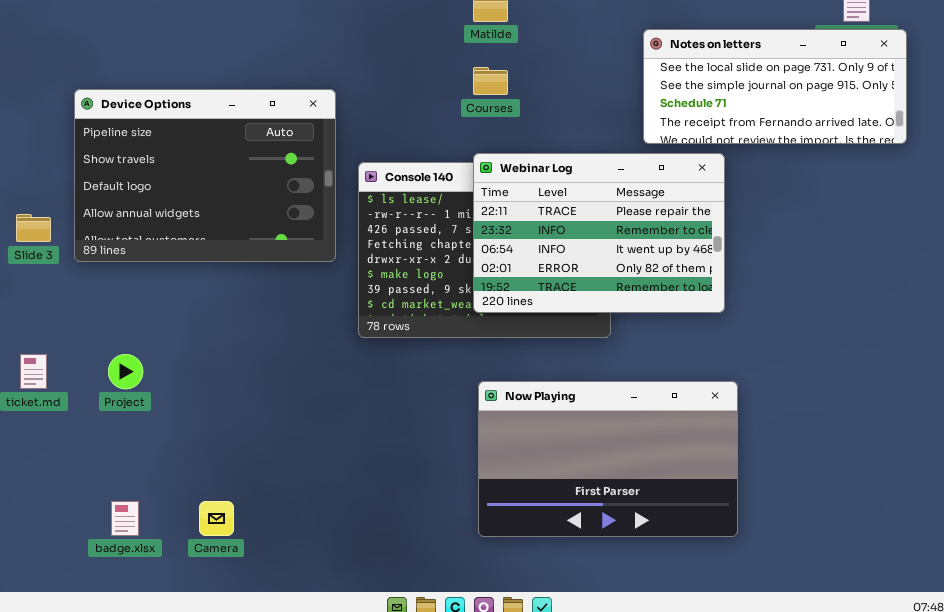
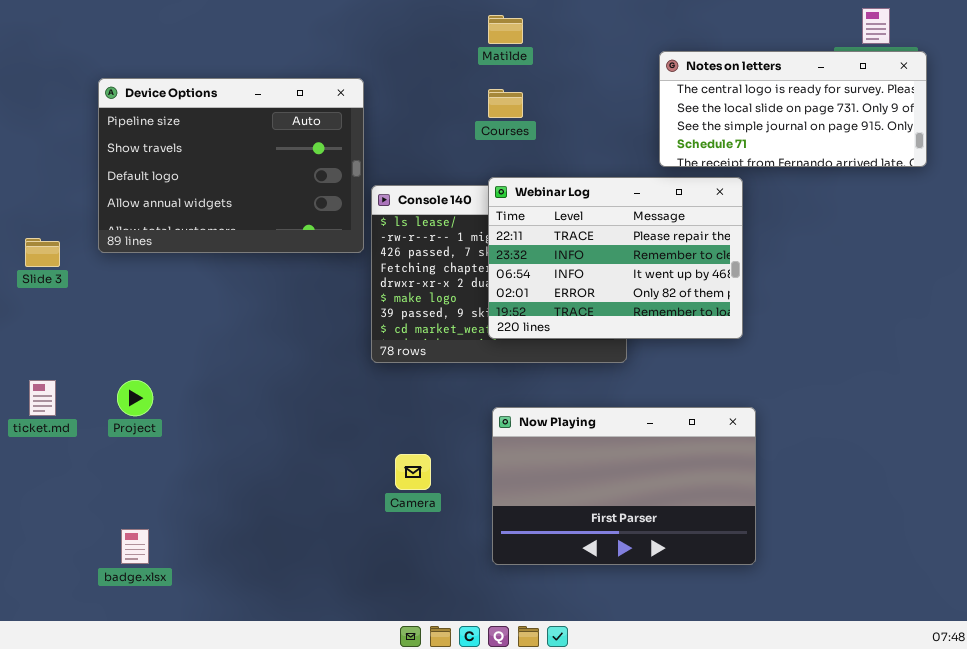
Notes on letters: [643,29,907,144] -> [659,51,927,167], scrolled up 1 row
Device Options: [74,89,336,262] -> [98,78,364,253], moved
Camera: [199,501,234,536] -> [395,454,431,490], moved

